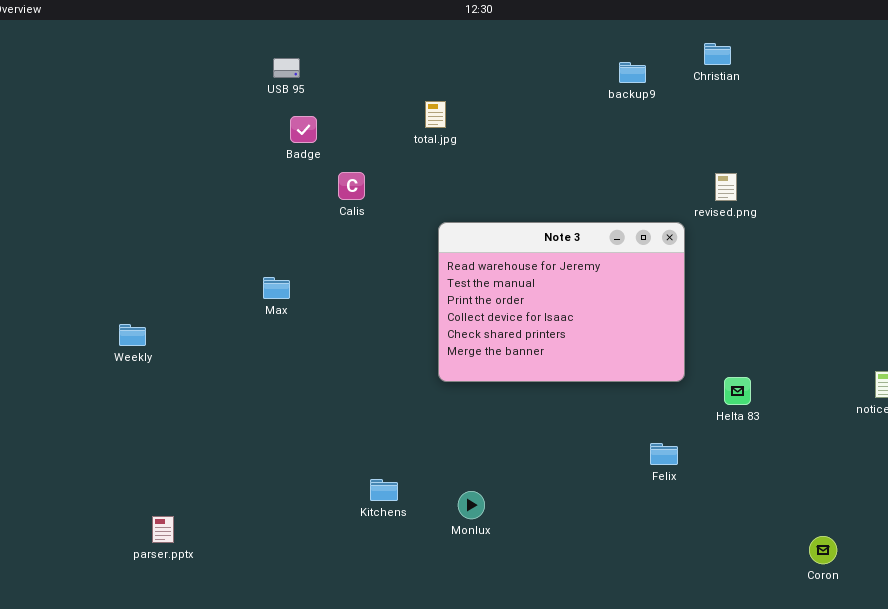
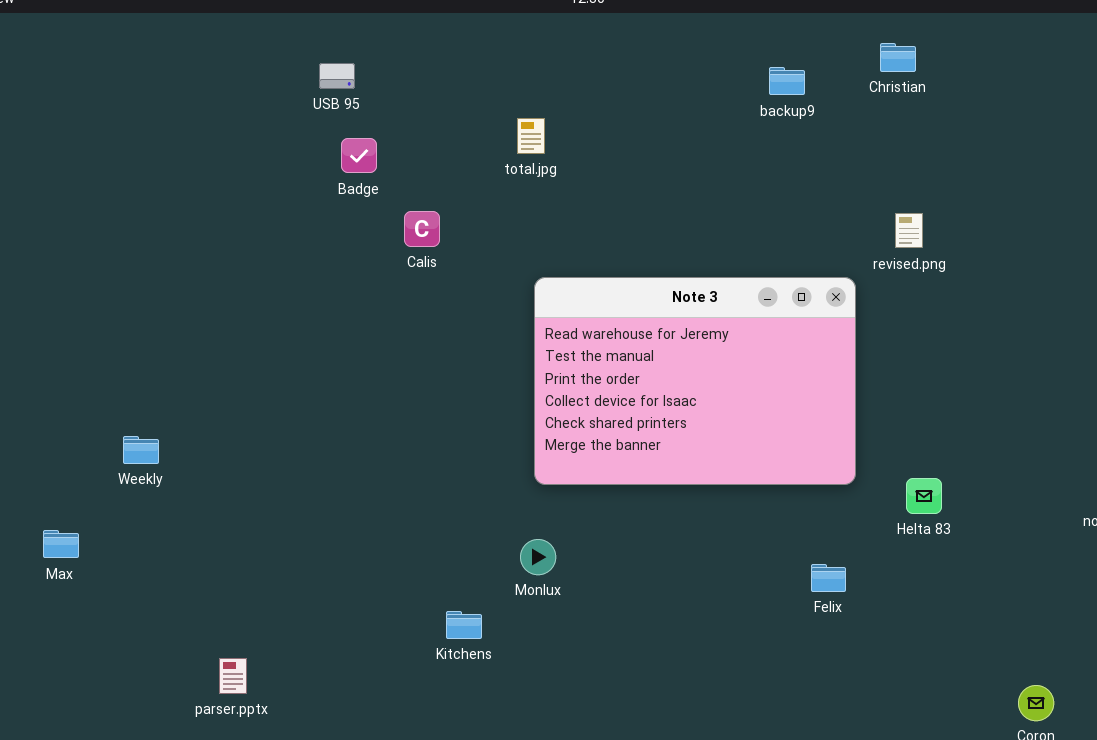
Max: [263,277,290,299] -> [43,530,79,558], moved
Weekly: [119,324,146,346] -> [123,436,159,464], moved
Monlux: [458,491,485,519] -> [520,539,556,575], moved
parser.pptx: [152,516,174,543] -> [219,658,247,694], moved

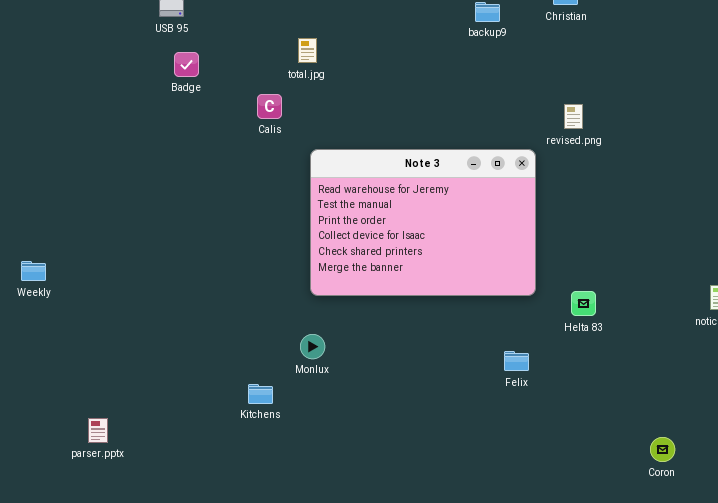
Calis: [404,211,440,247] -> [257,94,282,119], moved

